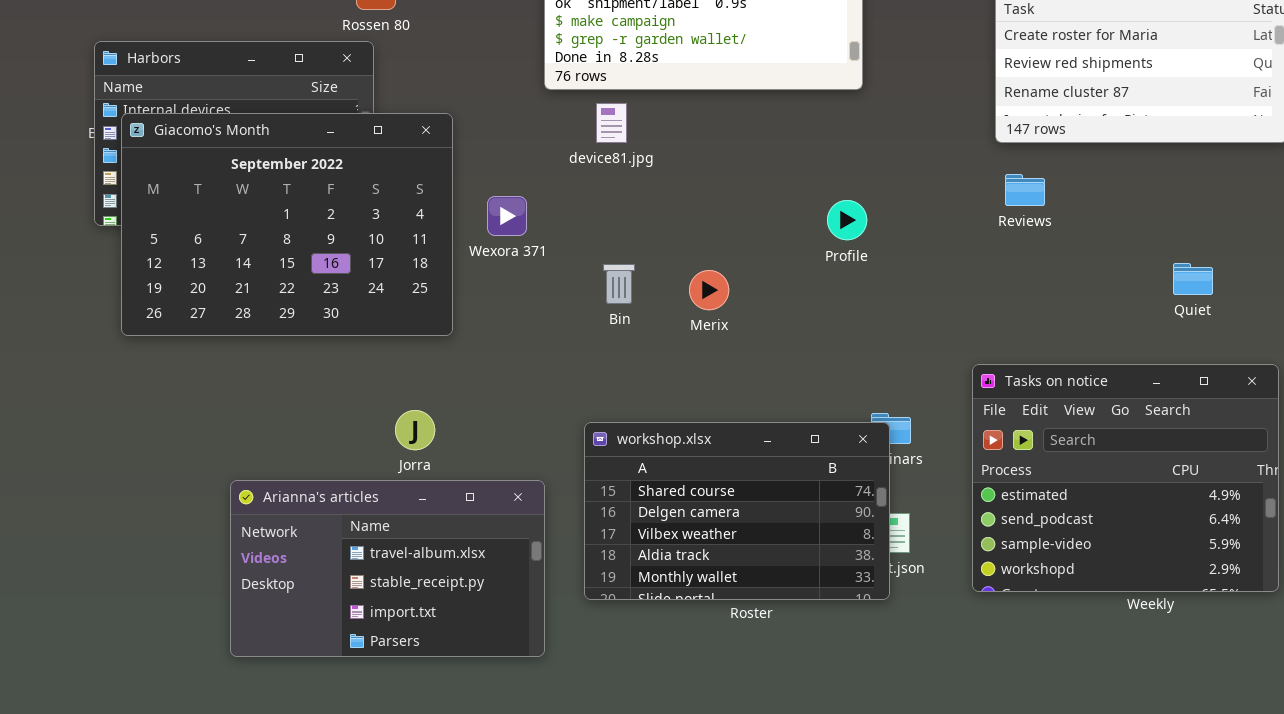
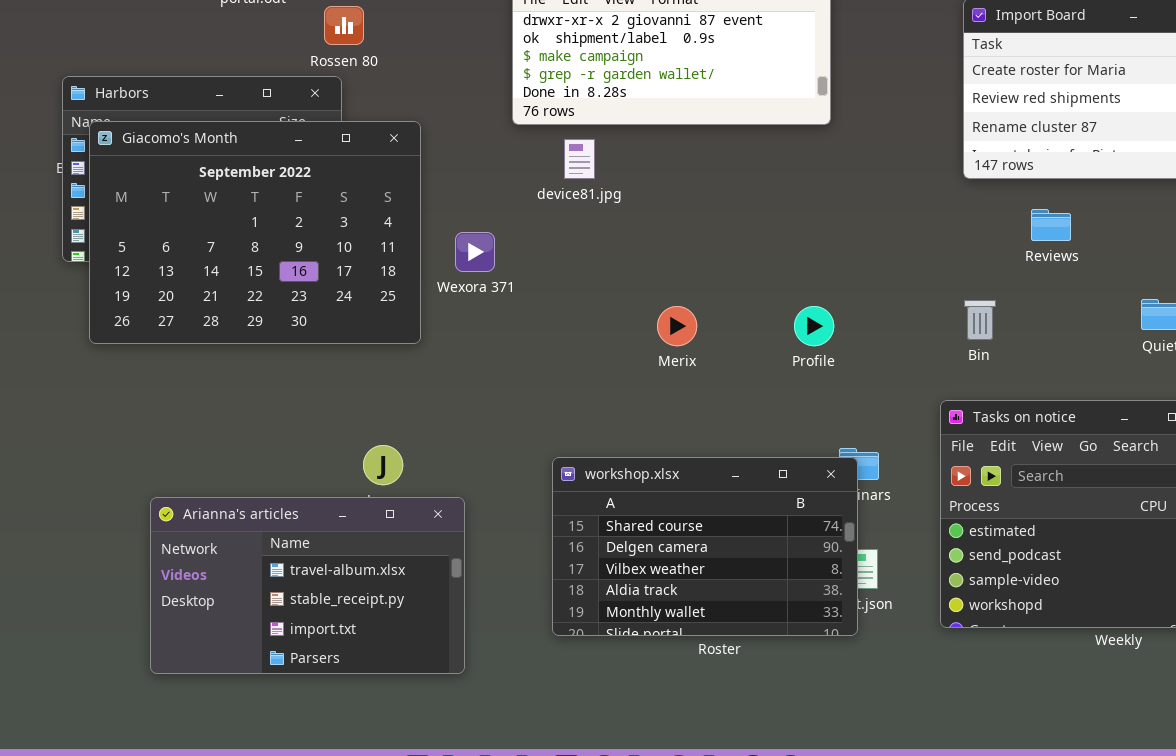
Giacomo's Month: [121,113,453,336] -> [89,121,421,344], moved
Reviews: [1005,174,1045,206] -> [1031,209,1071,241], moved
Profile: [827,200,867,240] -> [794,306,834,346], moved
Bin: [603,264,635,304] -> [964,300,996,340], moved
Arianna's articles: [230,480,545,657] -> [150,497,465,674], moved

